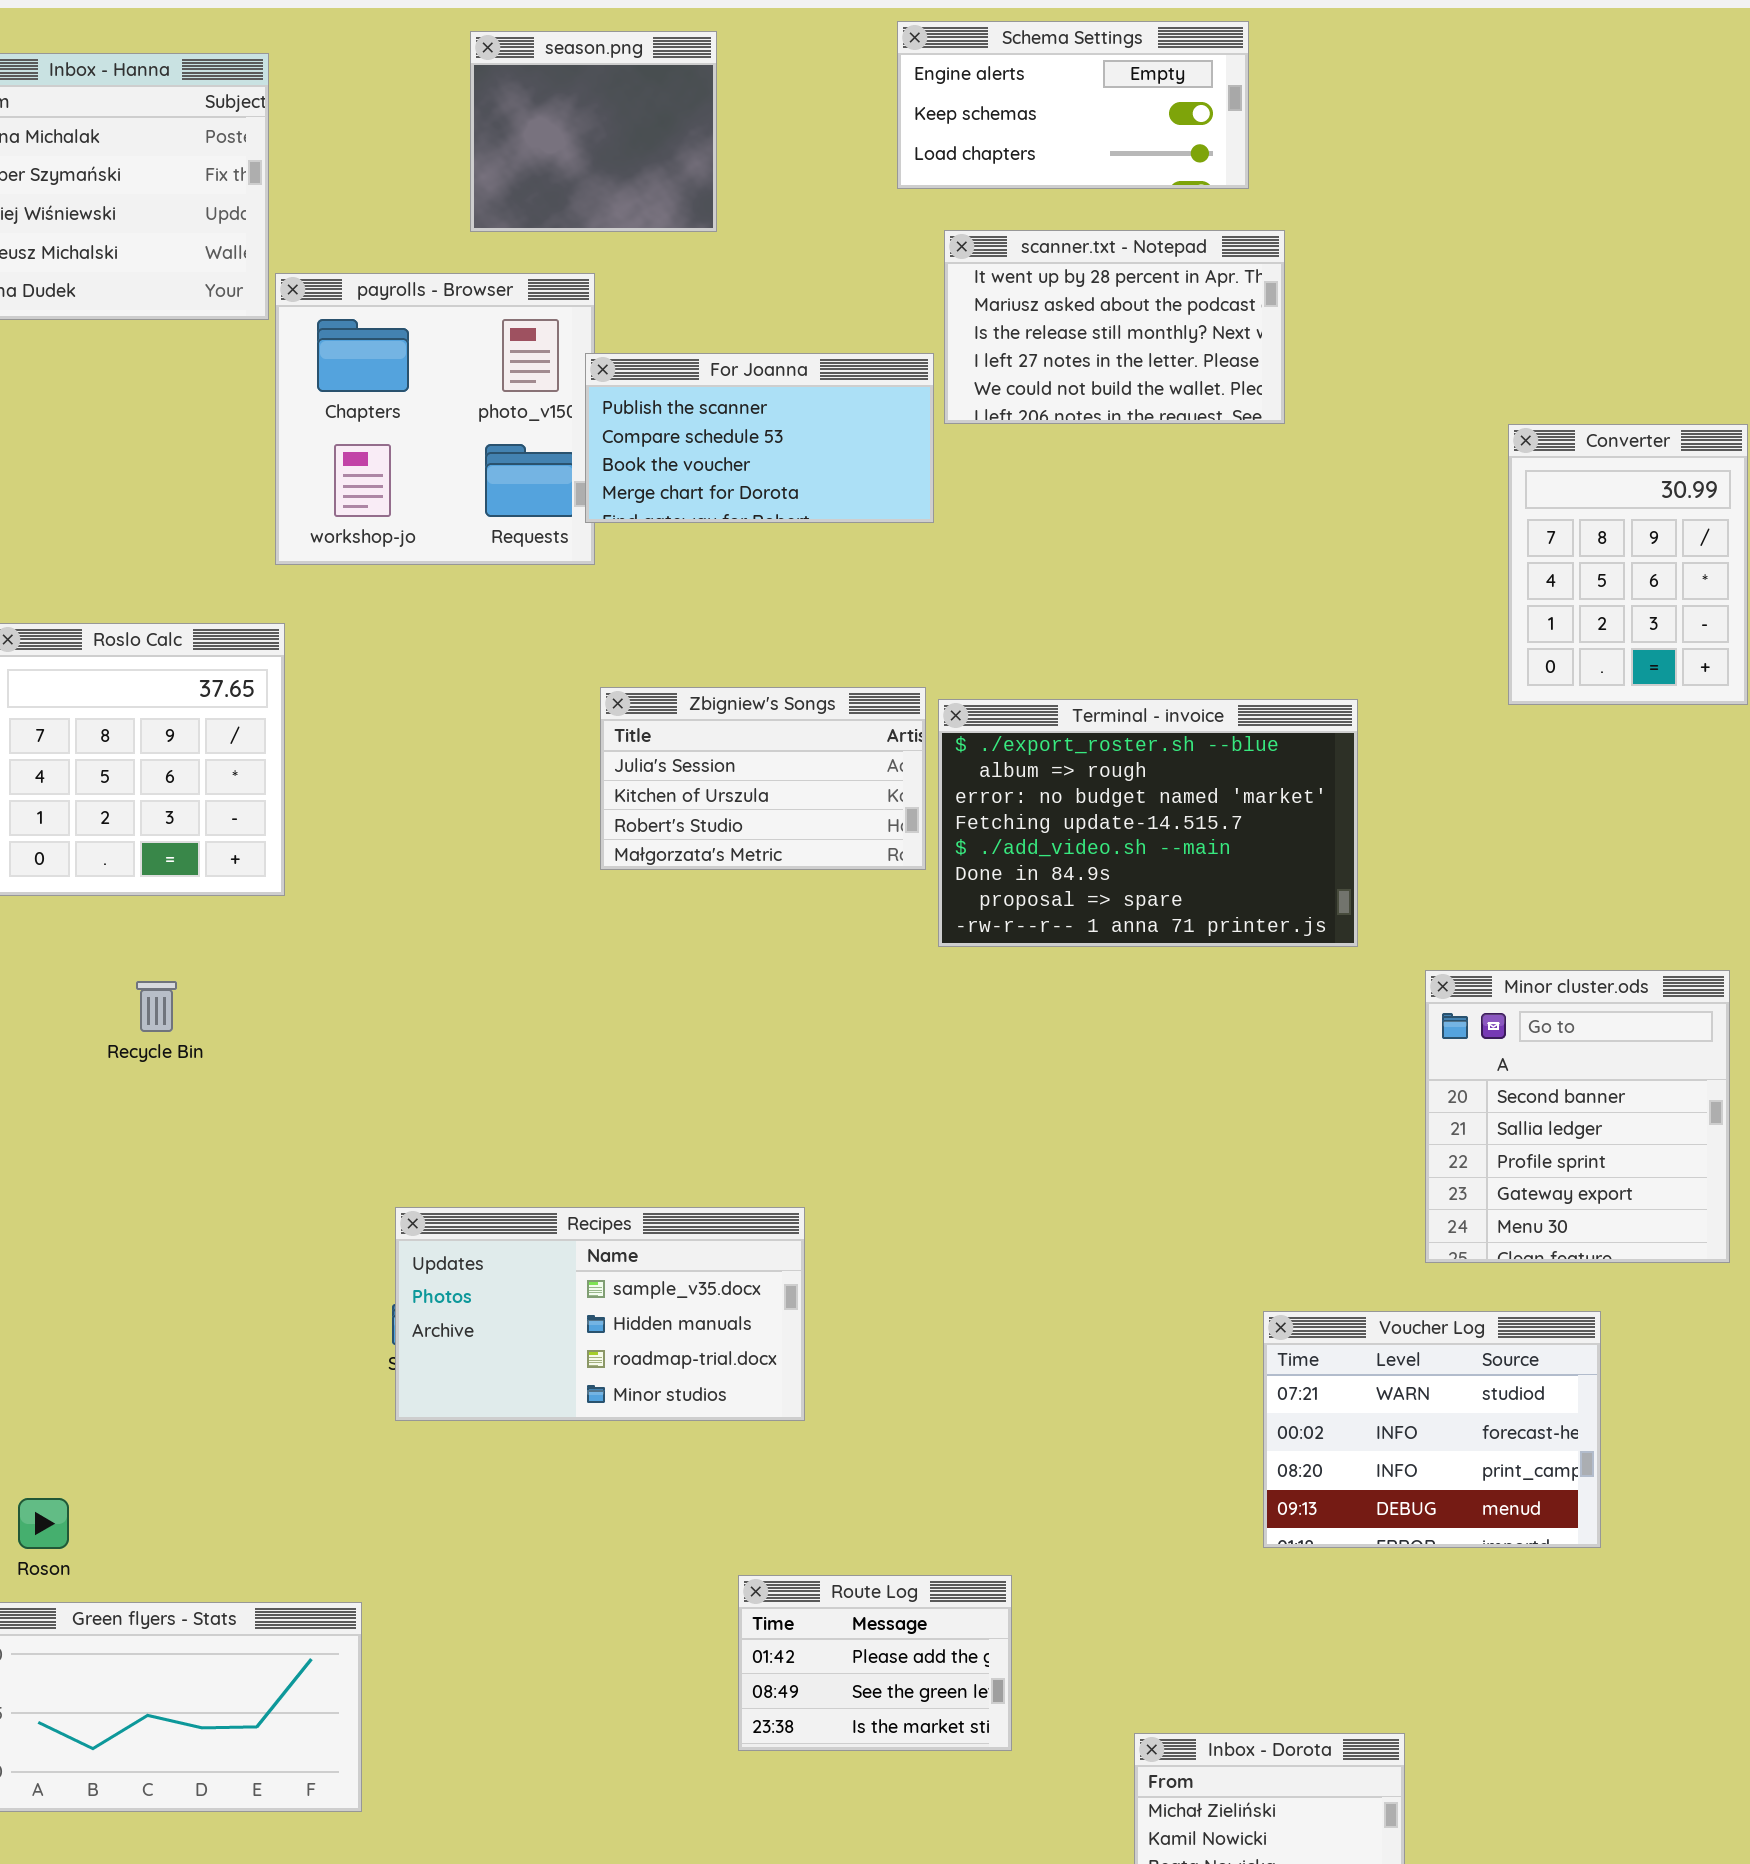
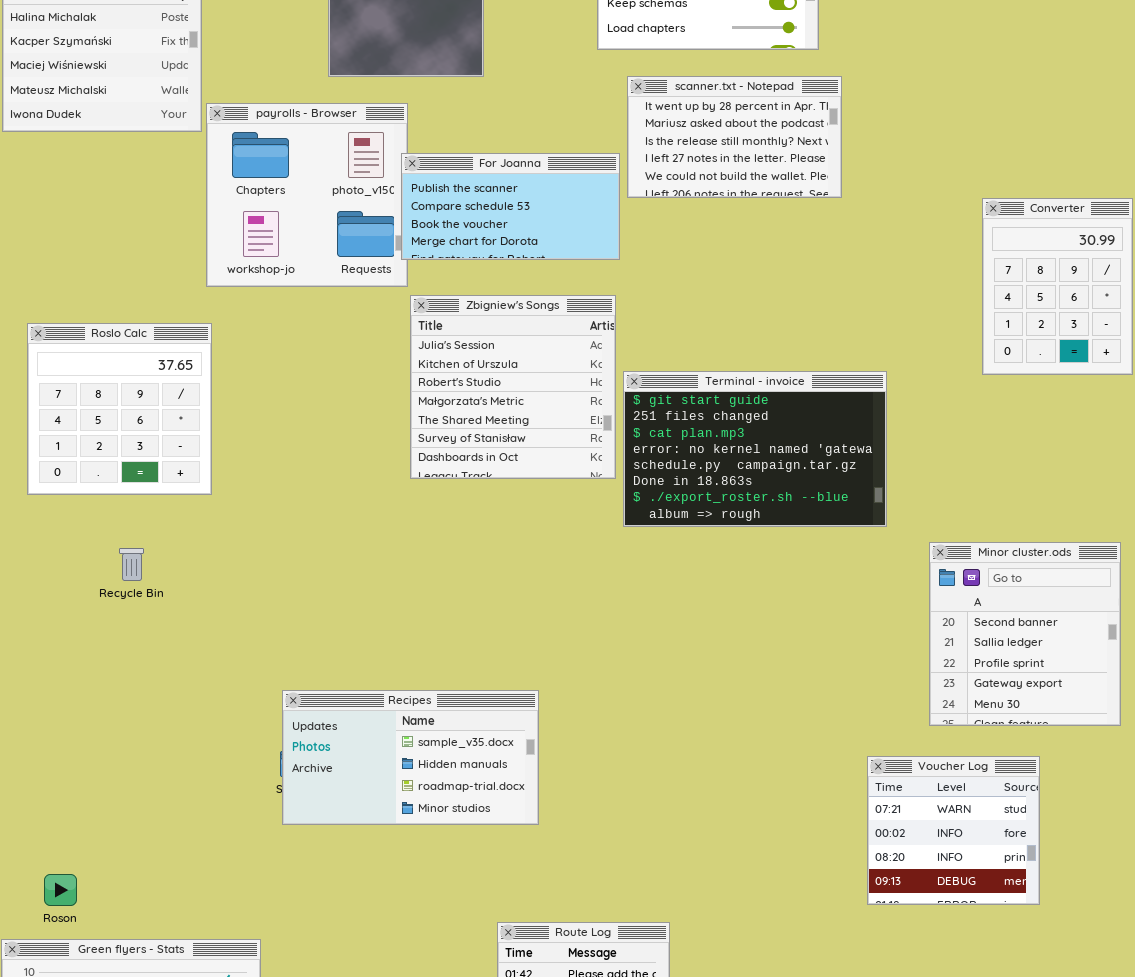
Zbigniew's Songs: [600,687,926,870] -> [410,295,616,479], resized
Terminal - invoice: [938,699,1358,947] -> [623,371,887,527], scrolled up 6 rows
Voucher Log: [1263,1311,1601,1548] -> [867,756,1040,905], resized

